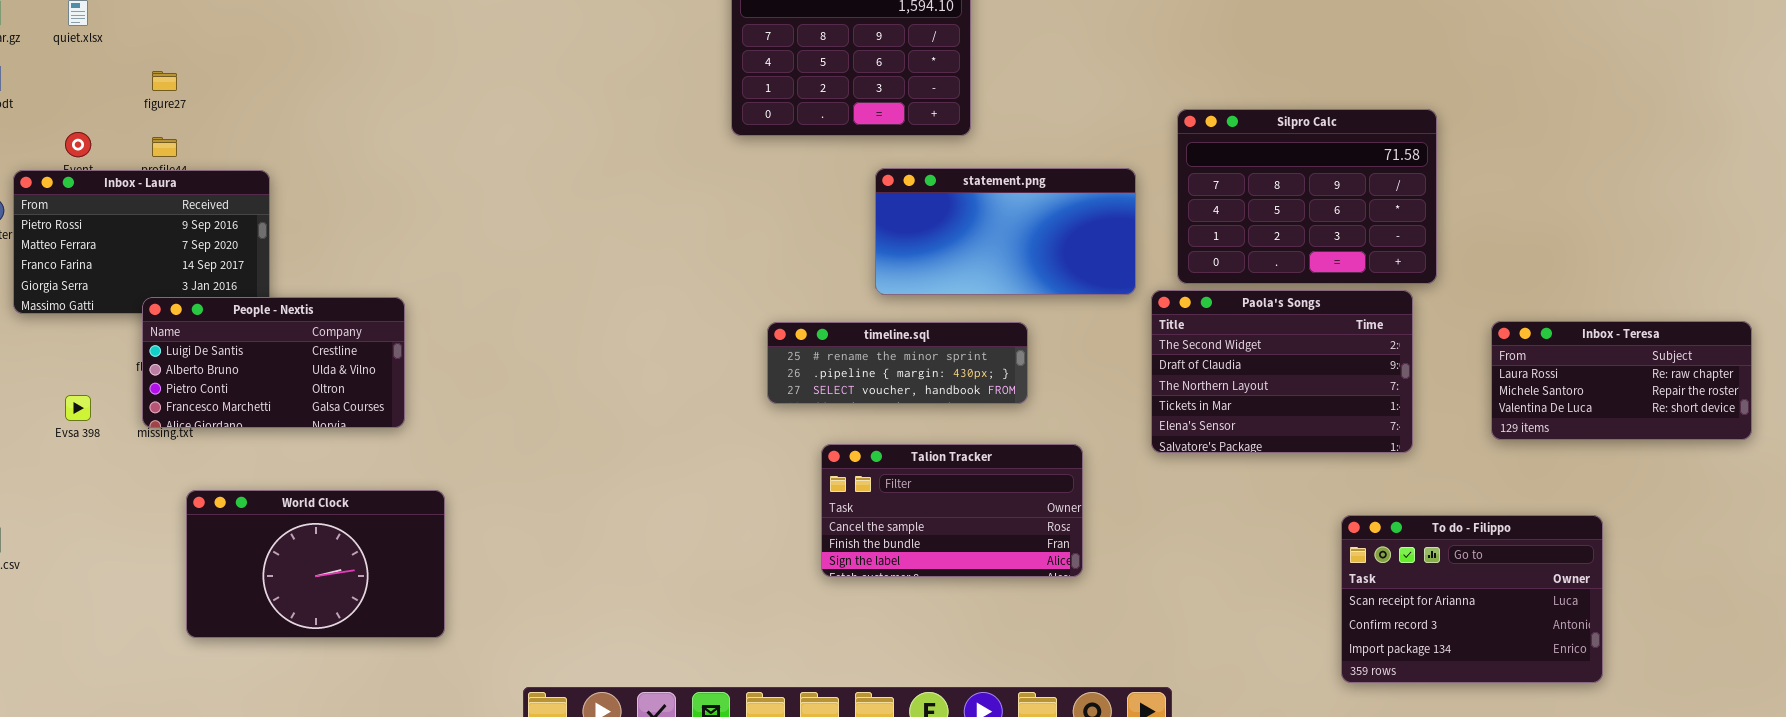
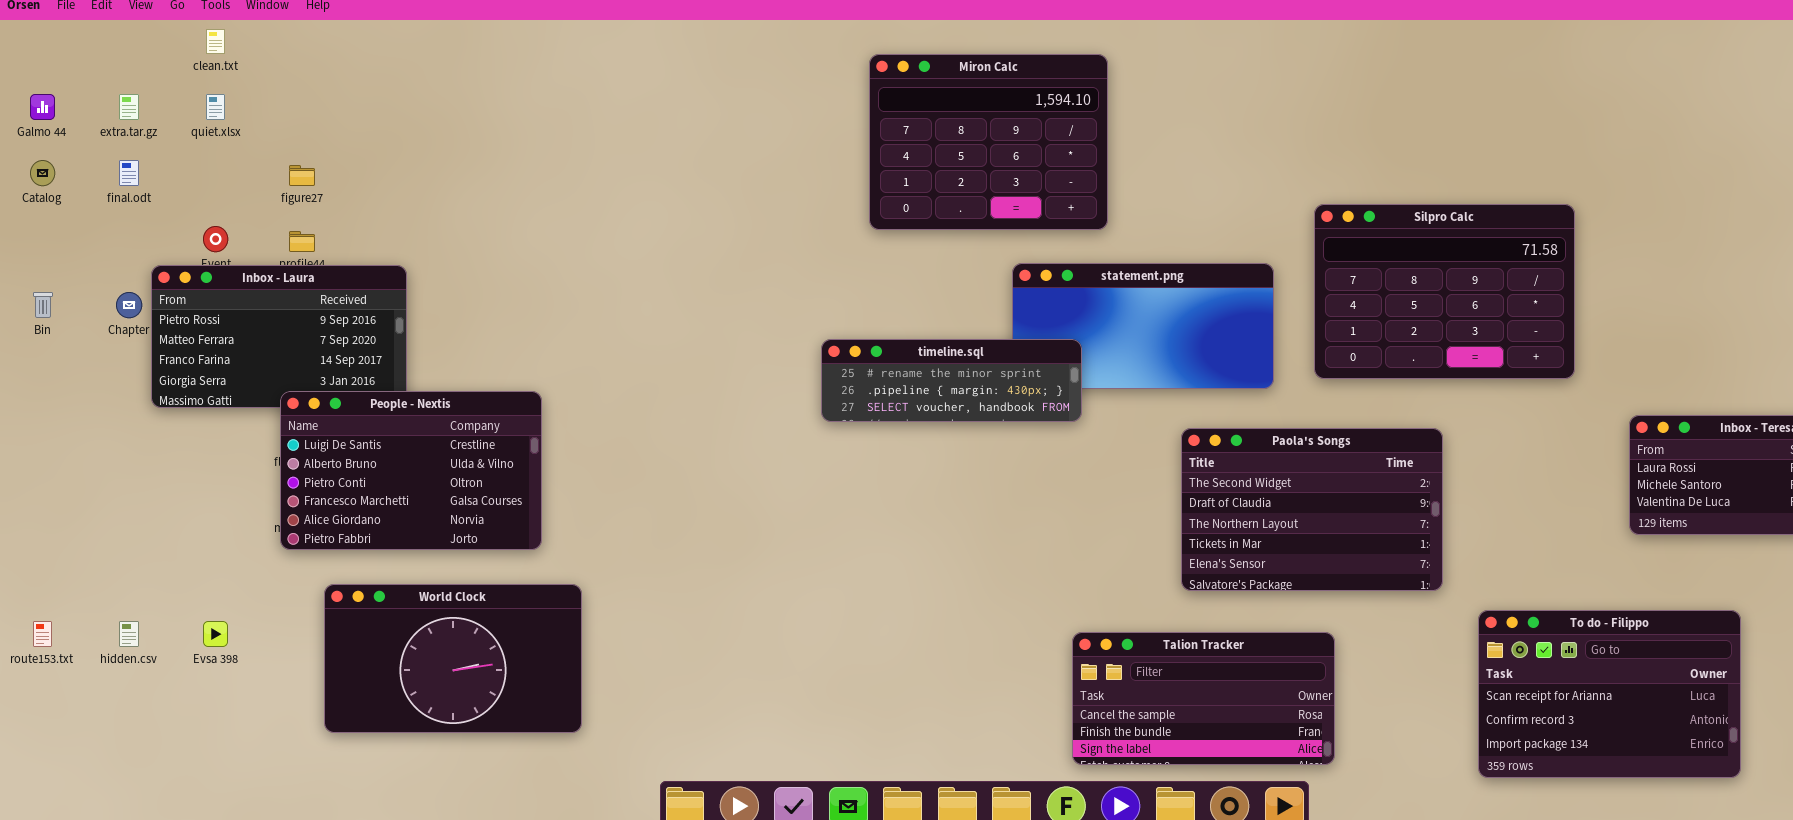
Paola's Songs: [1151,290,1413,453] -> [1181,428,1443,591], moved
People - Nextis: [142,297,405,428] -> [280,391,542,550], resized
timeline.sql: [767,322,1028,404] -> [821,339,1082,422], moved
Evsa 398: [65,395,91,421] -> [203,621,228,647], moved
Talion Tracker: [821,444,1083,577] -> [1072,632,1335,765], moved

